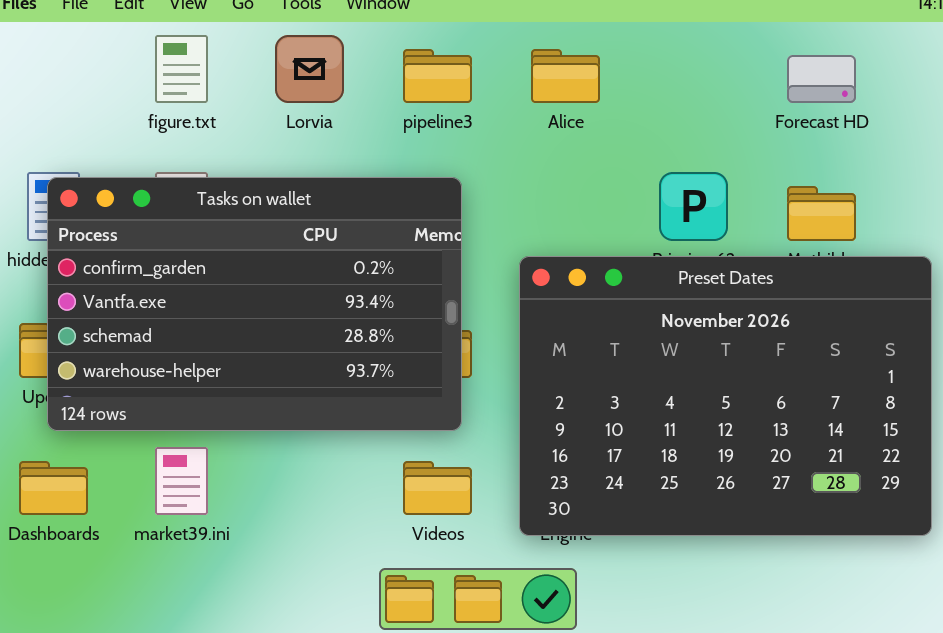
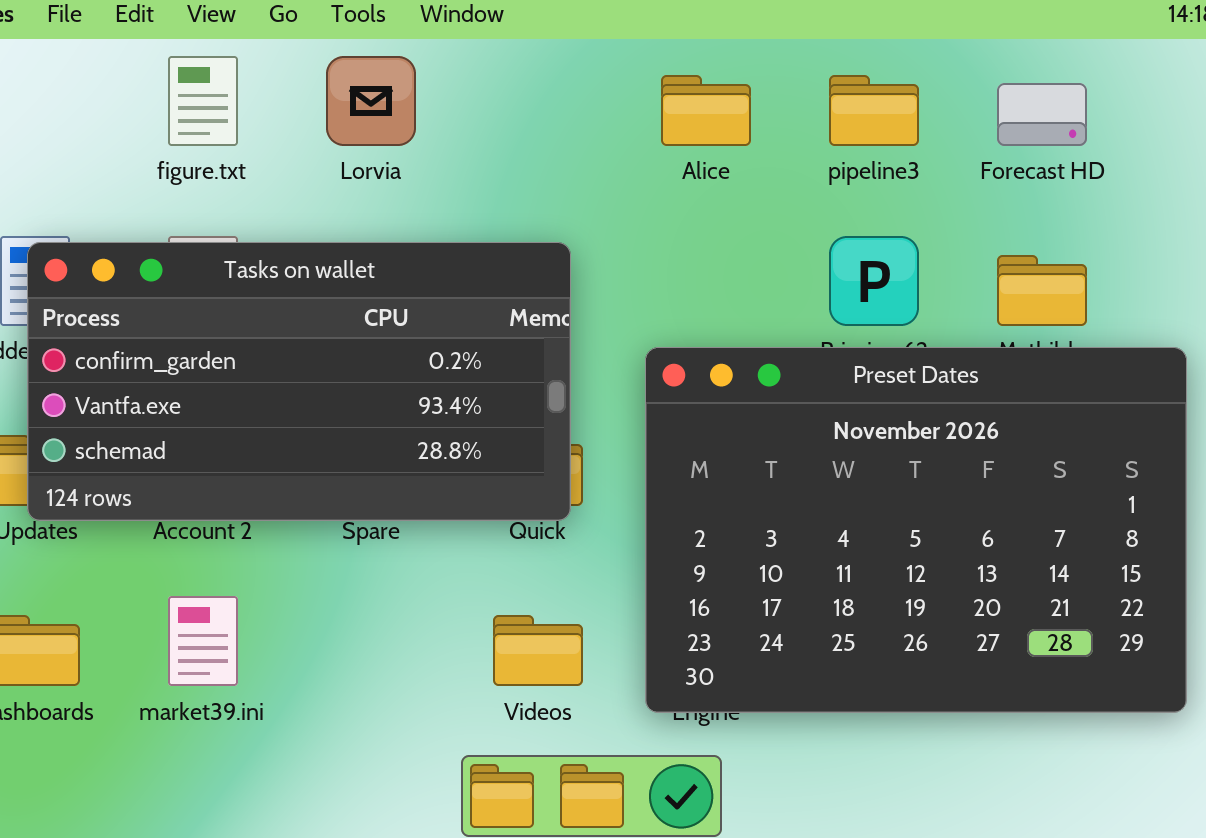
pipeline3: [403,49,472,103] -> [829,75,919,146], moved
Tasks on wallet: [47,177,462,431] -> [27,242,571,521], resized

